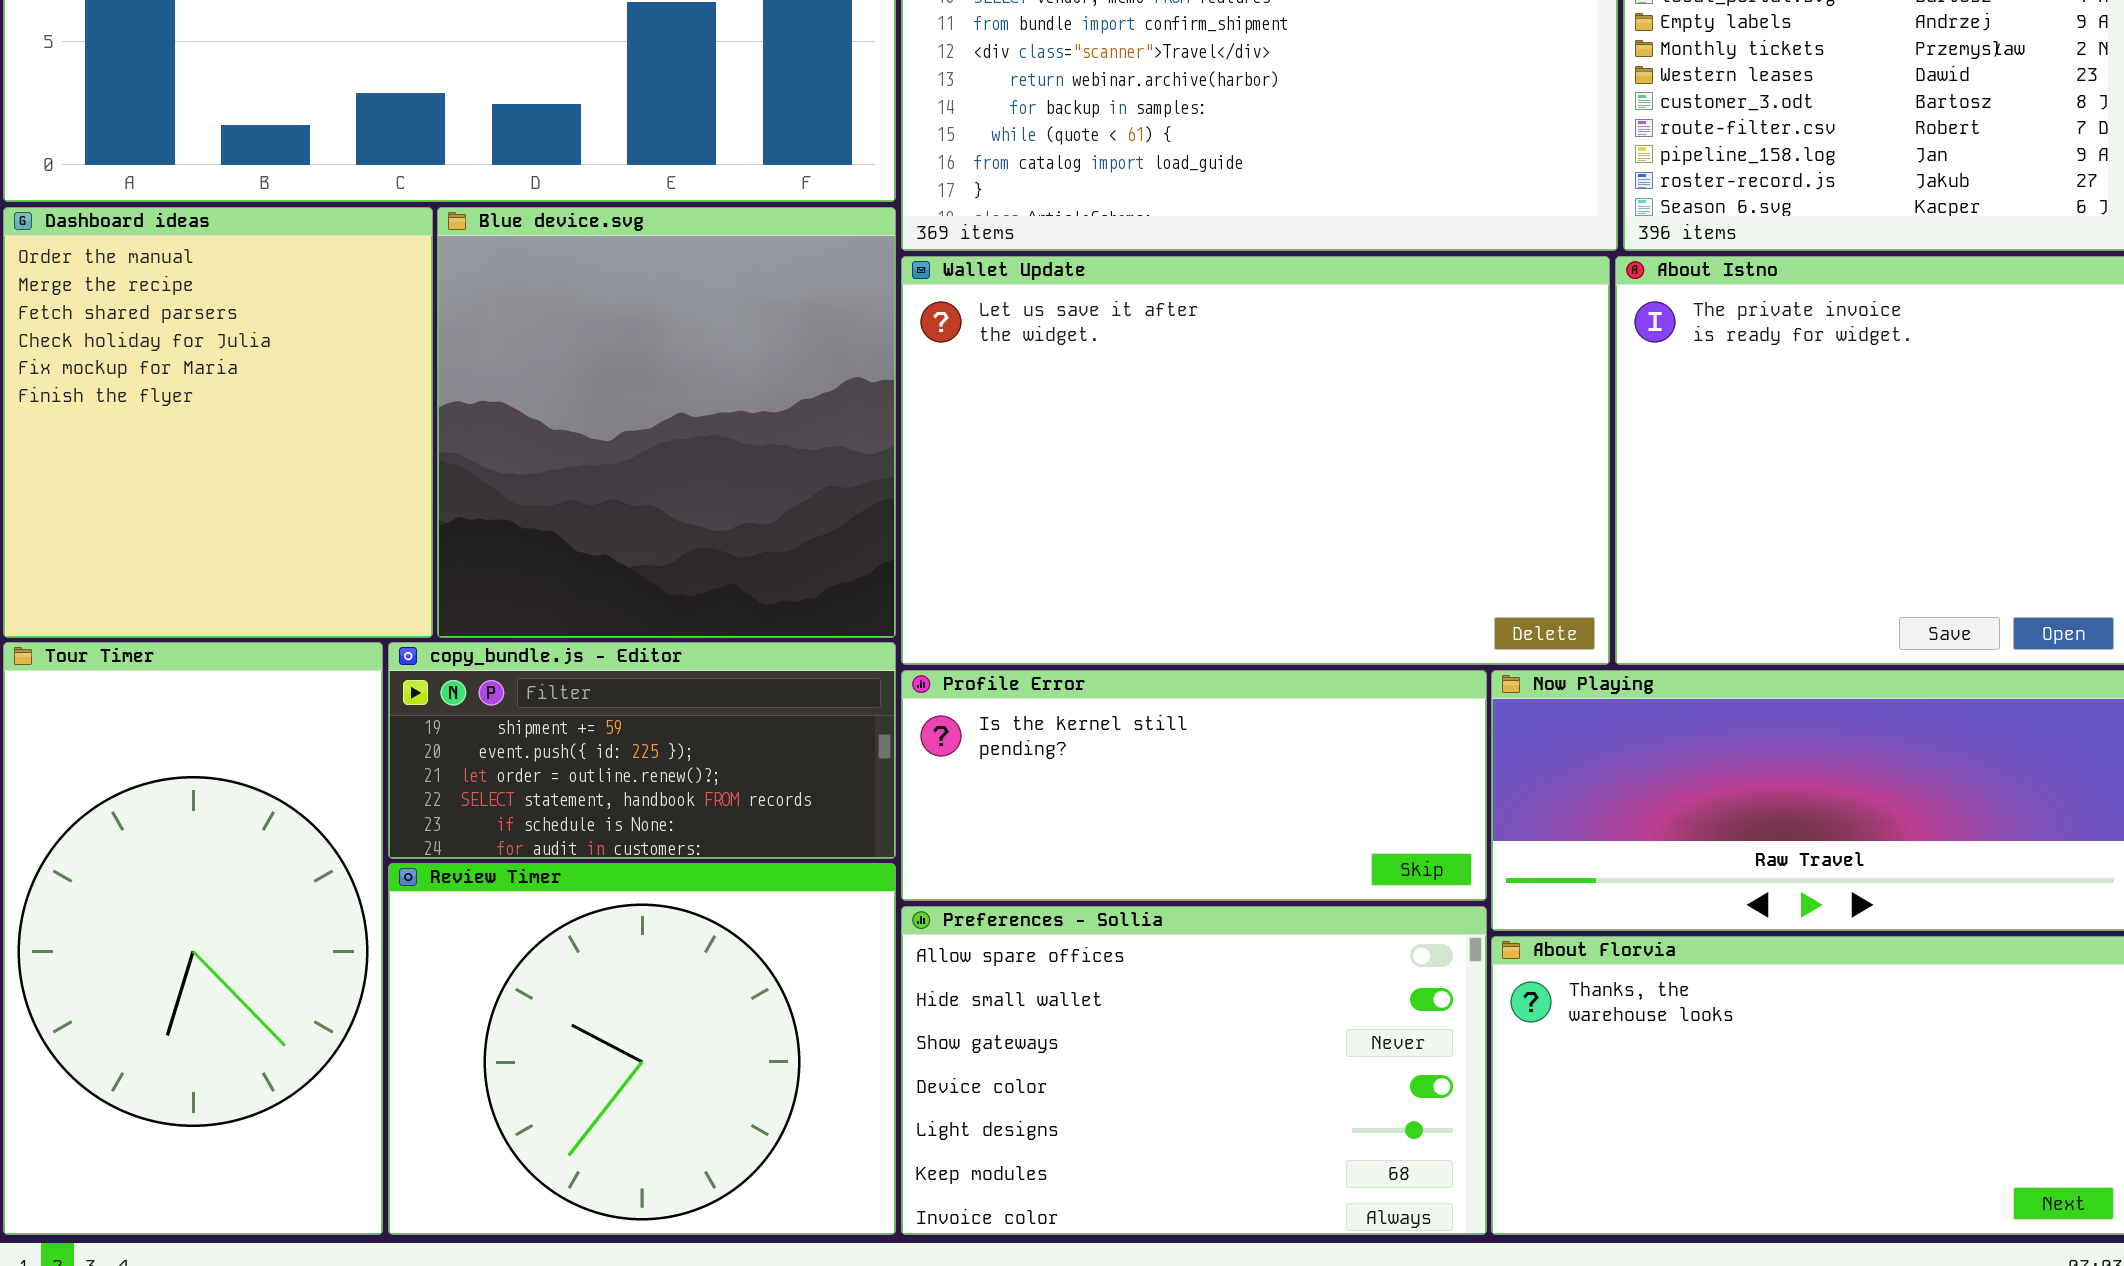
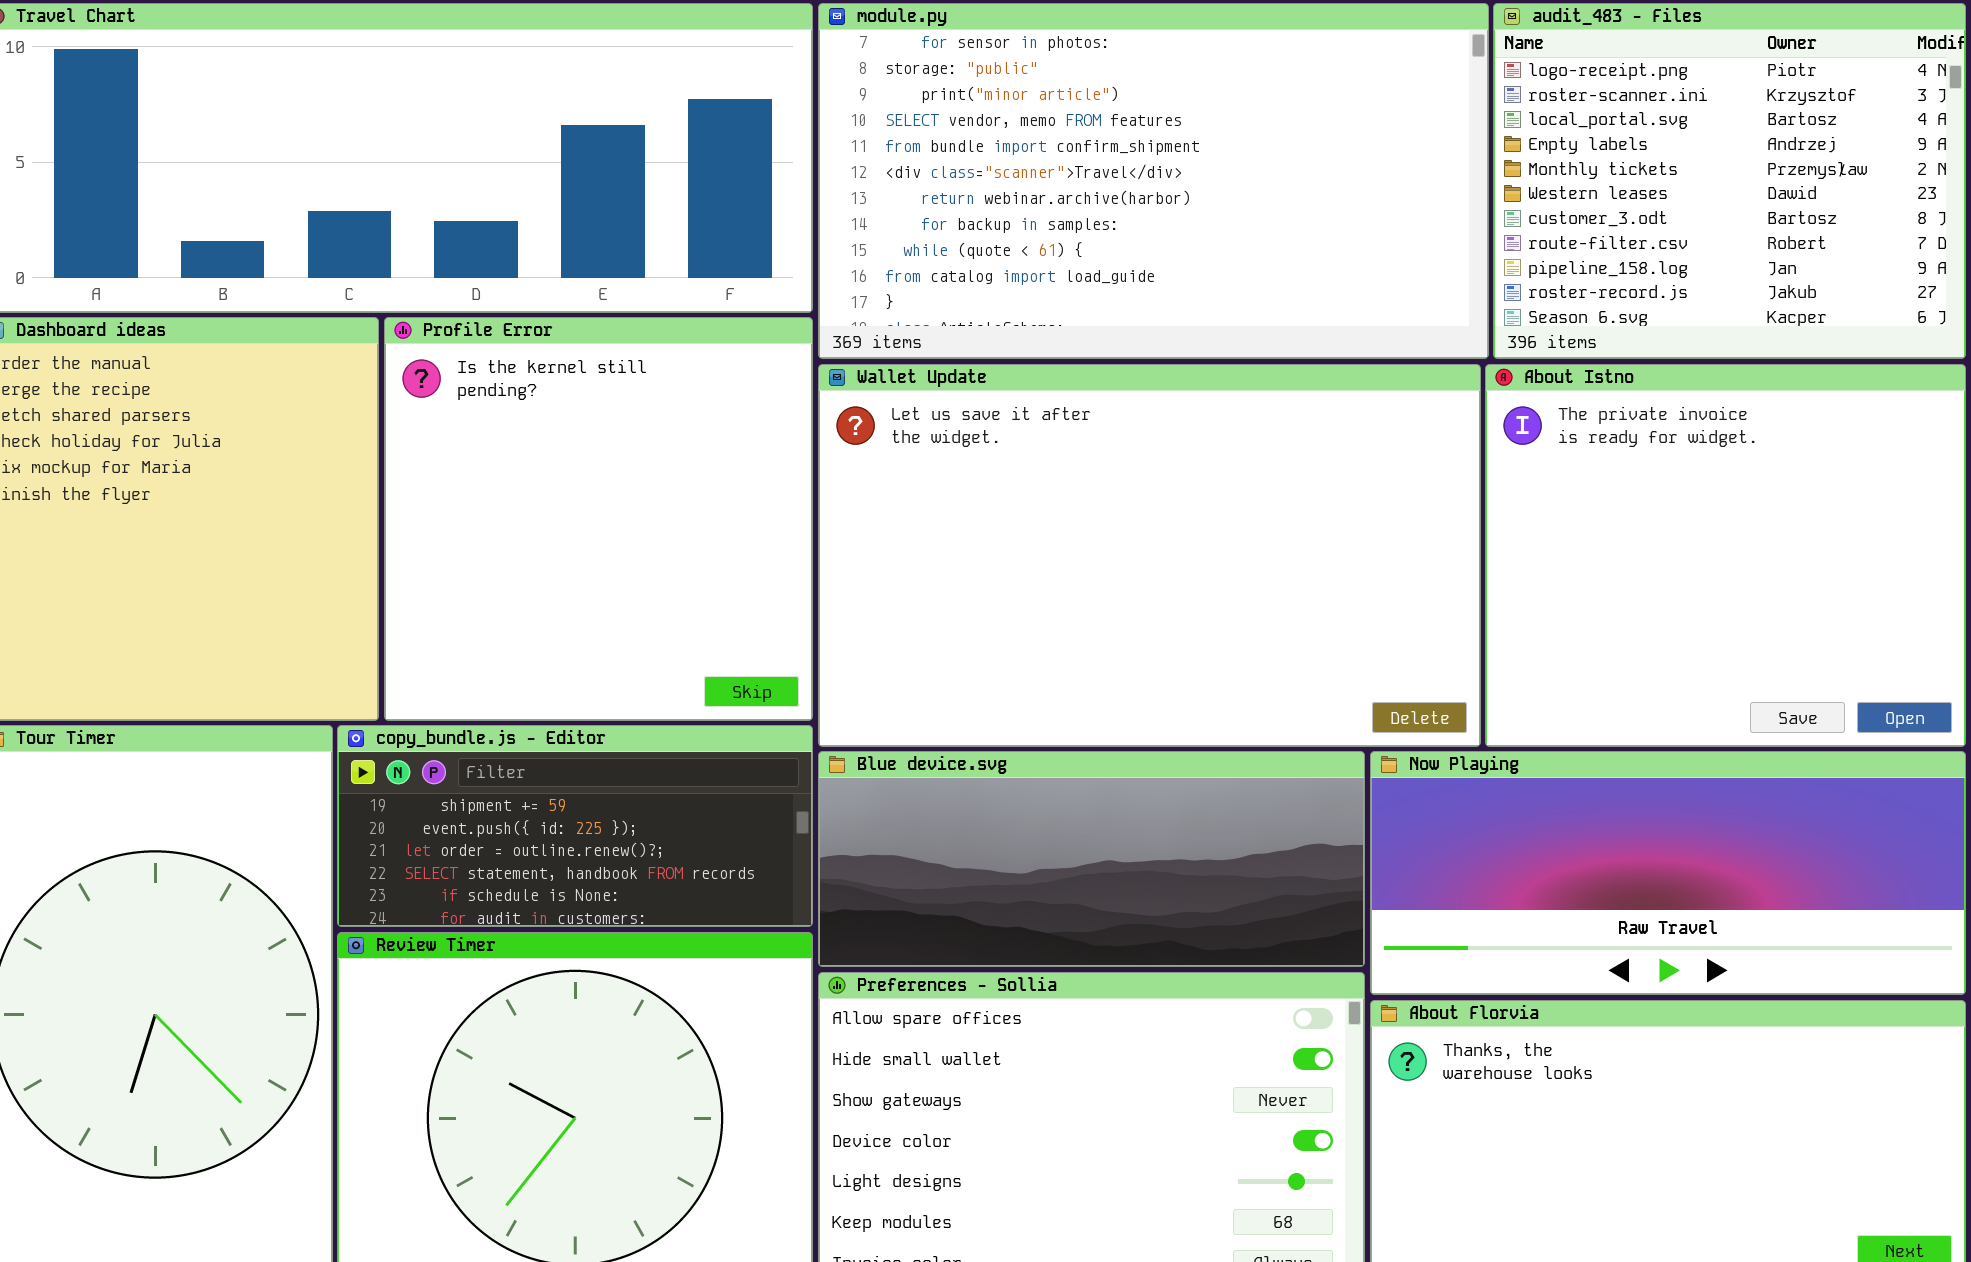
Blue device.svg: [437,207,896,638] -> [818,751,1365,967], moved, resized
Profile Error: [901,670,1487,901] -> [384,317,813,721], moved, resized

